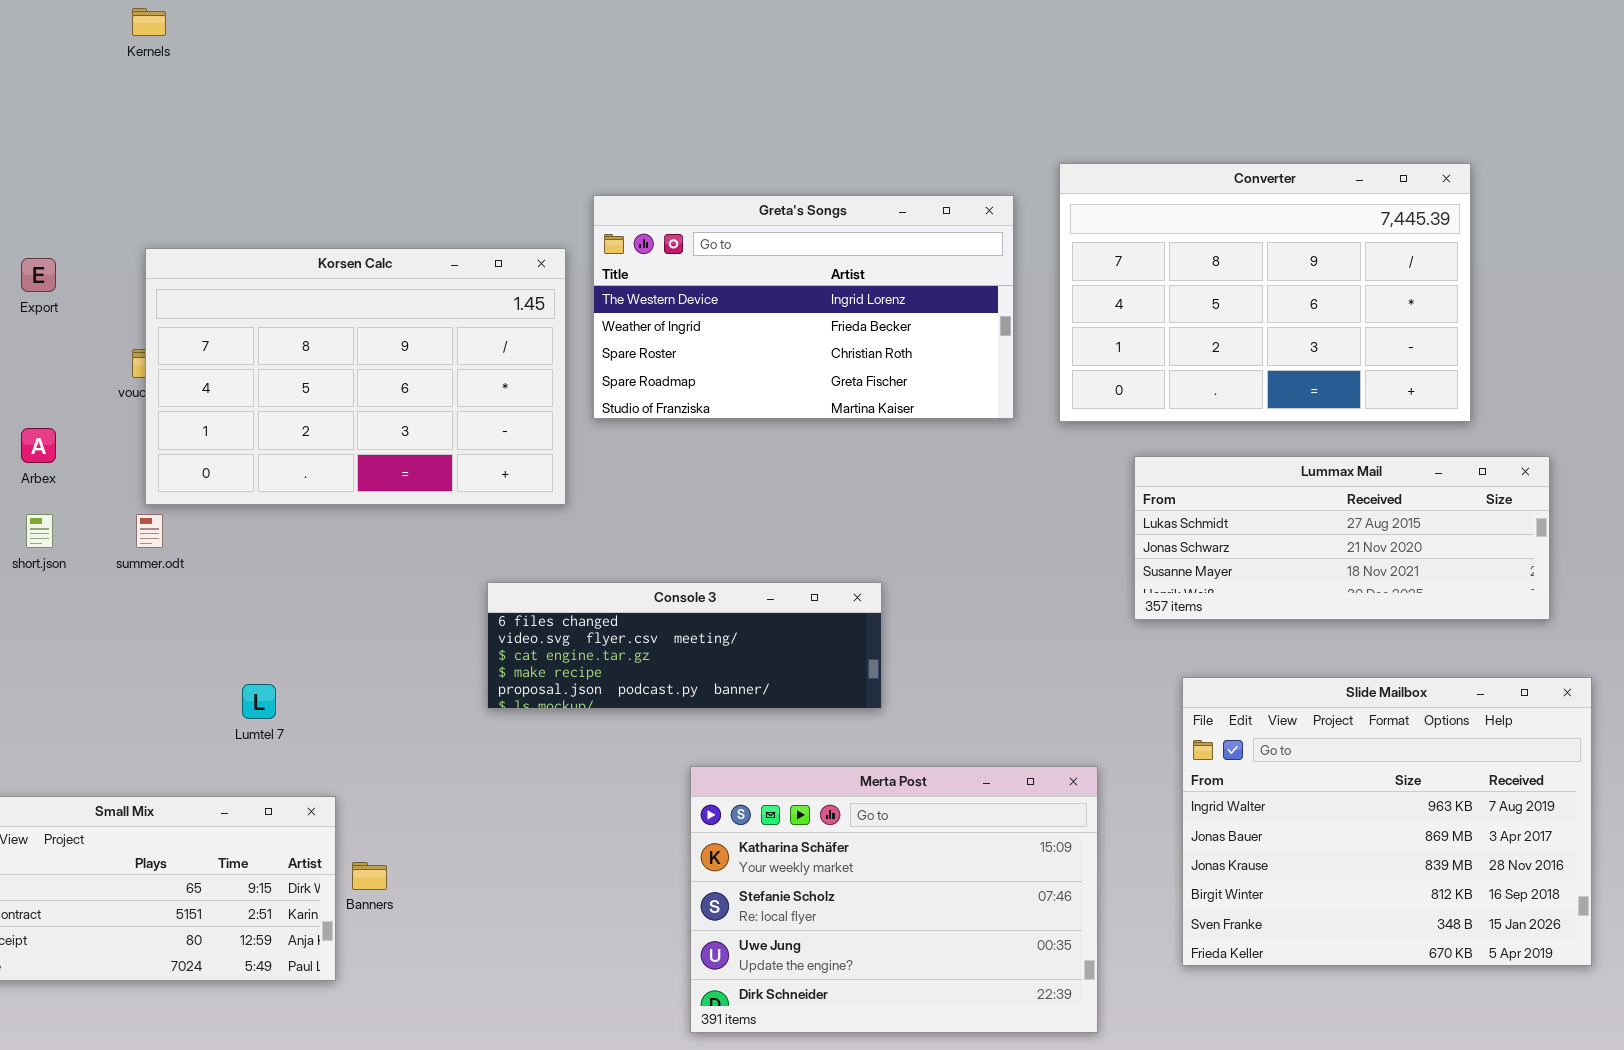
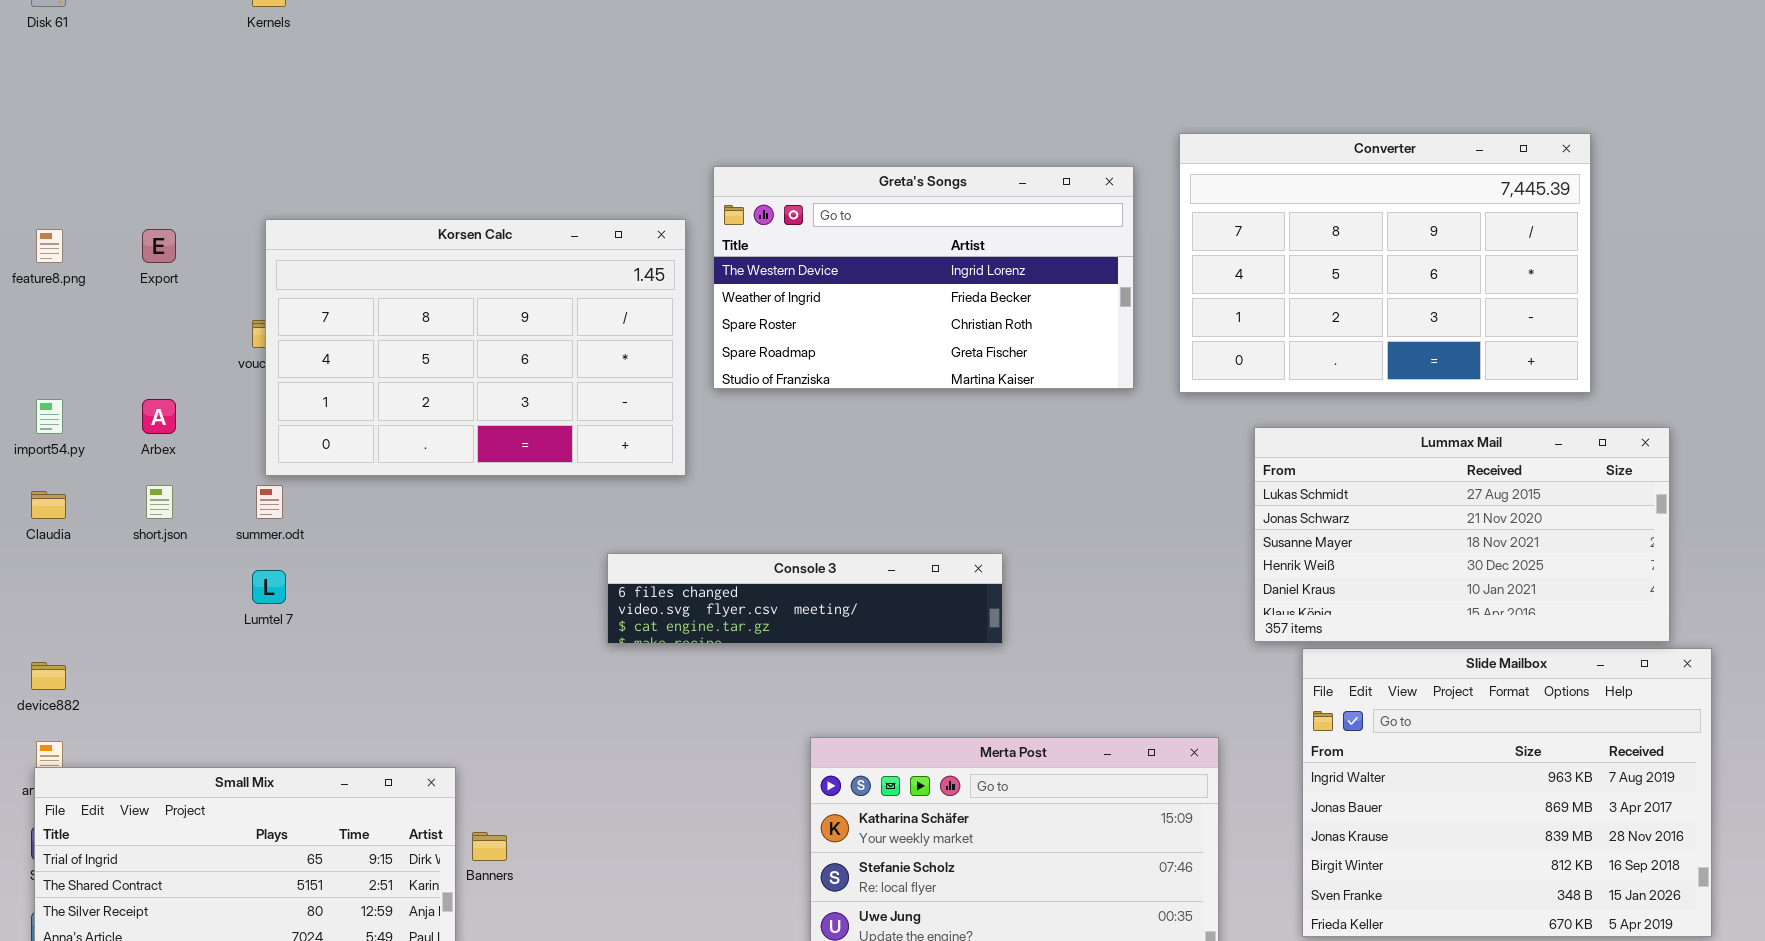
Lummax Mail: [1134,456,1550,620] -> [1254,427,1670,642], resized
Console 3: [487,582,882,709] -> [607,553,1003,644], resized
Lumtel 7: [242,684,276,719] -> [252,570,286,604], moved

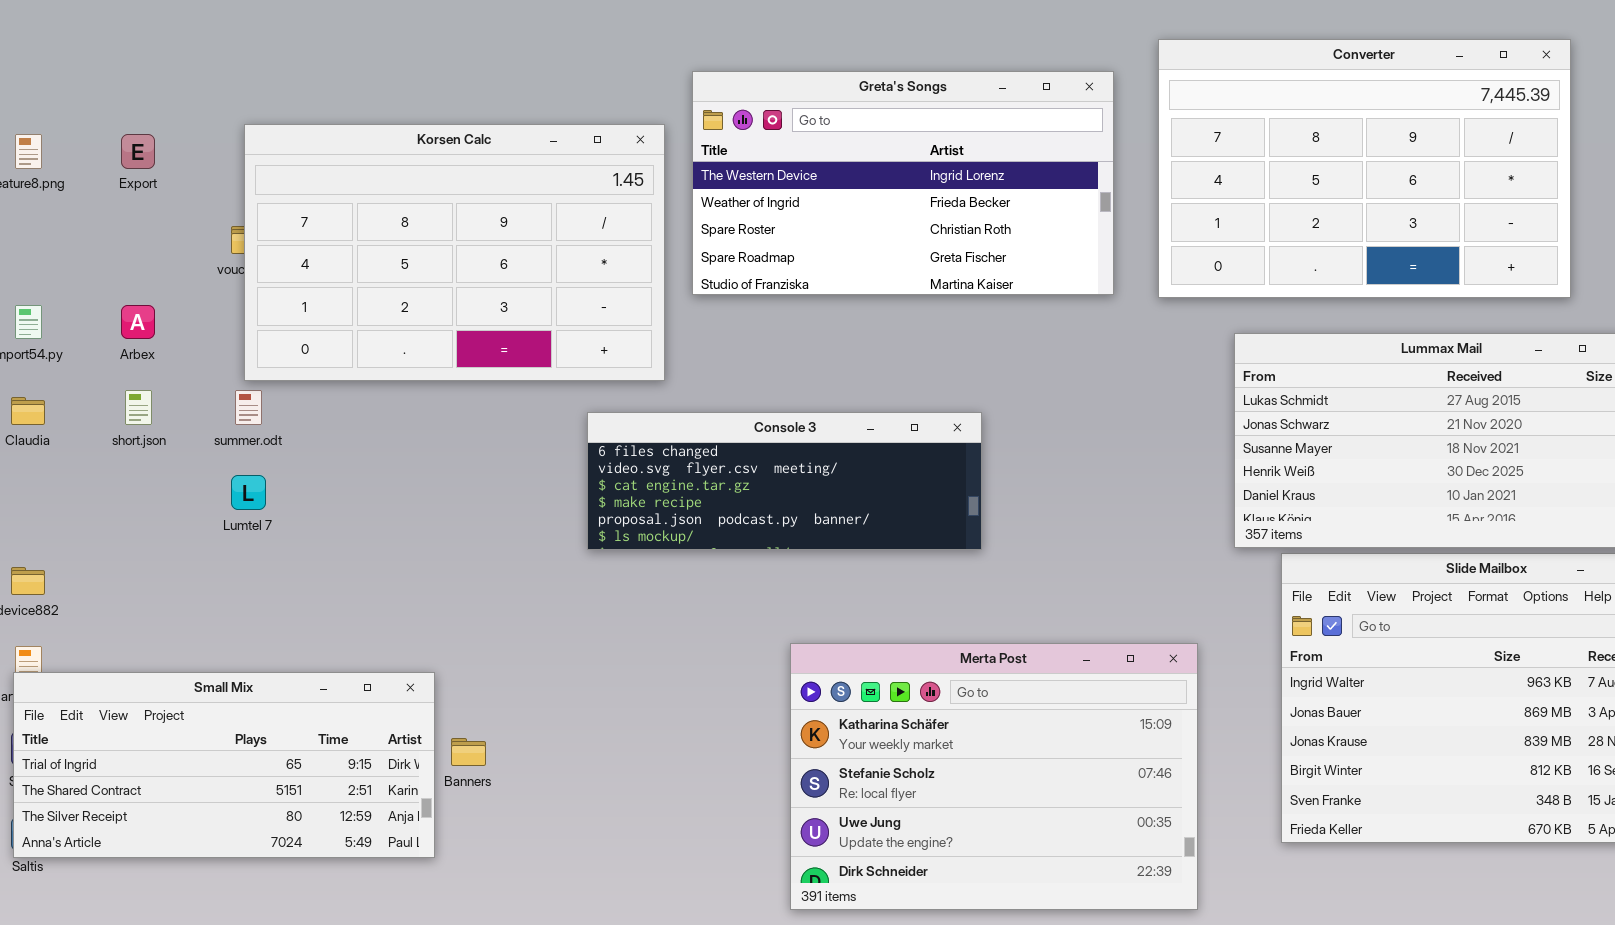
Console 3: [607,553,1003,644] -> [587,412,982,550], resized

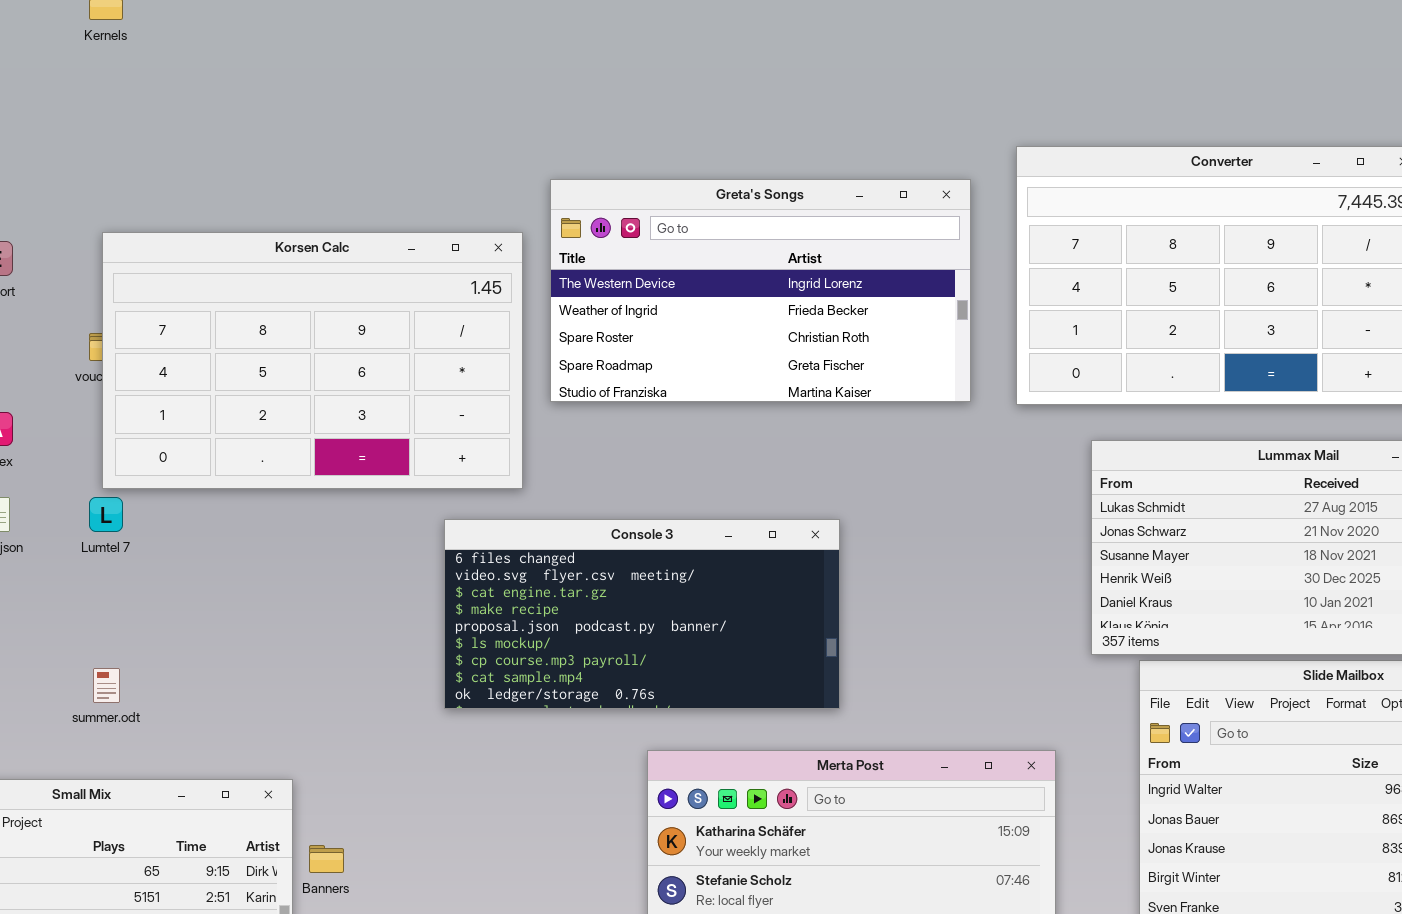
summer.odt: [235,390,262,425] -> [93,668,120,703], moved
Console 3: [587,412,982,550] -> [444,519,840,709], resized
Lumtel 7: [231,475,266,510] -> [89,497,123,532], moved

